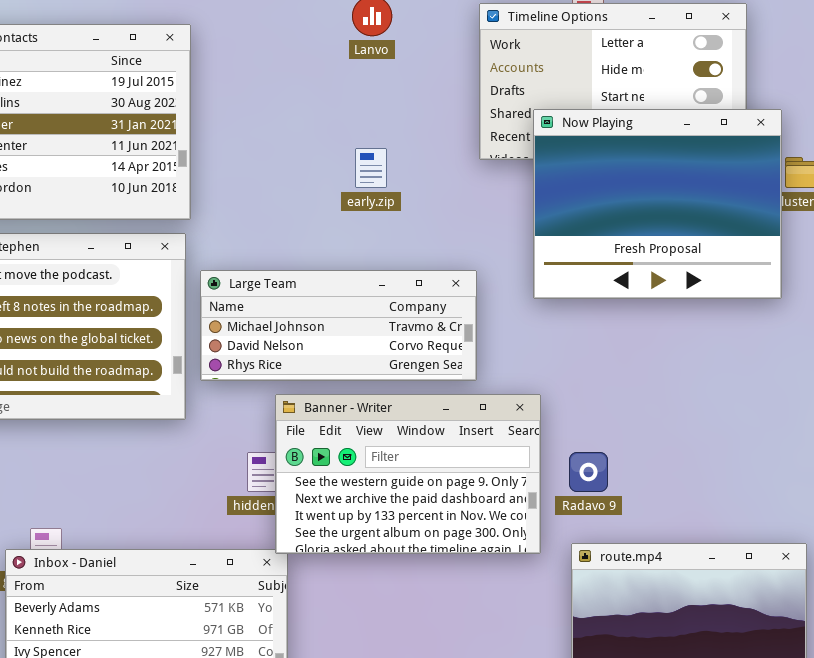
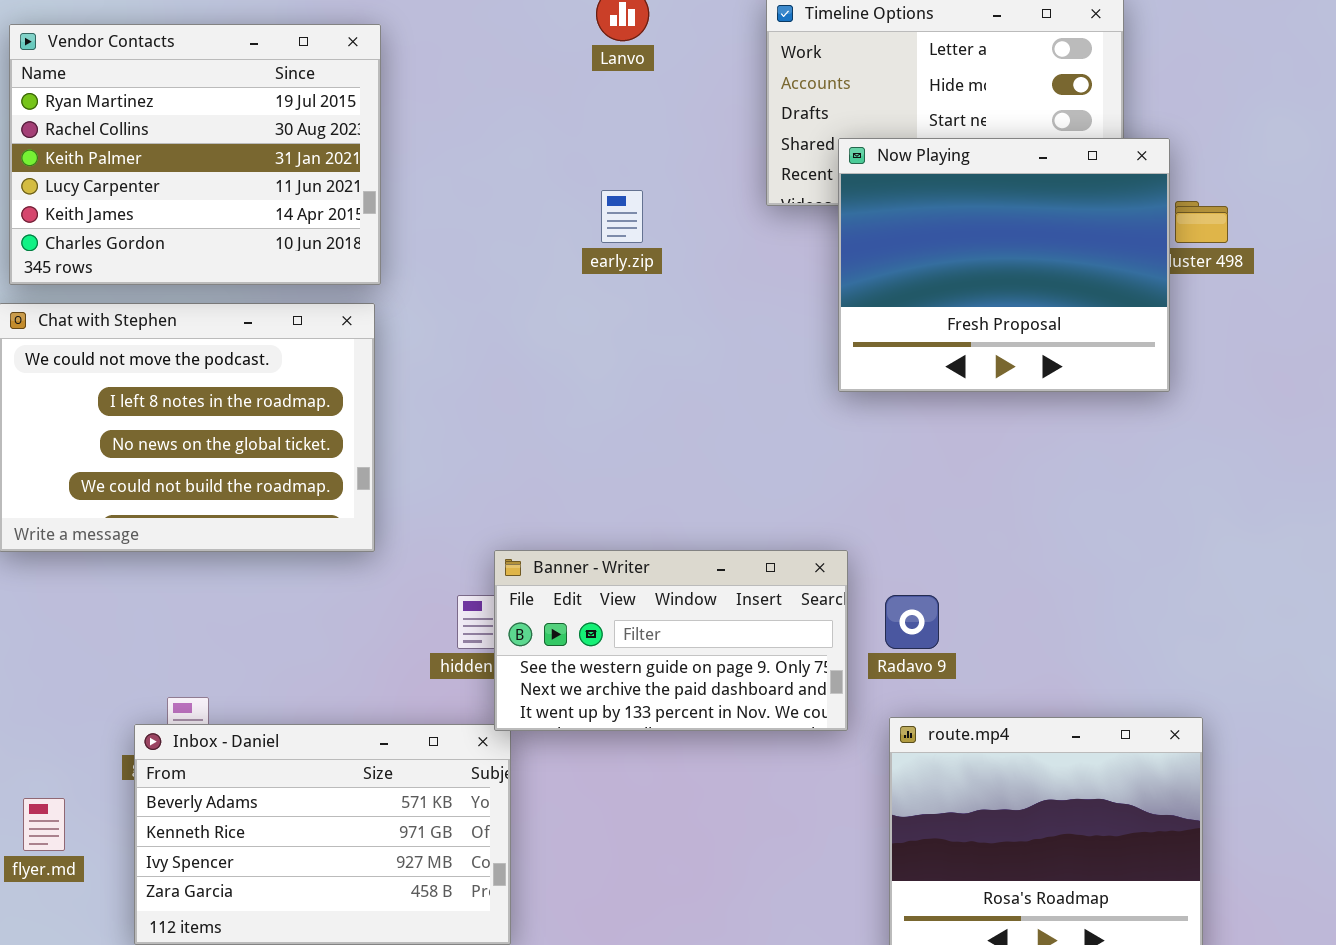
Large Team: [200,270,477,381] -> none, closed
Banner - Writer: [275,394,541,554] -> [494,550,848,731], resized

